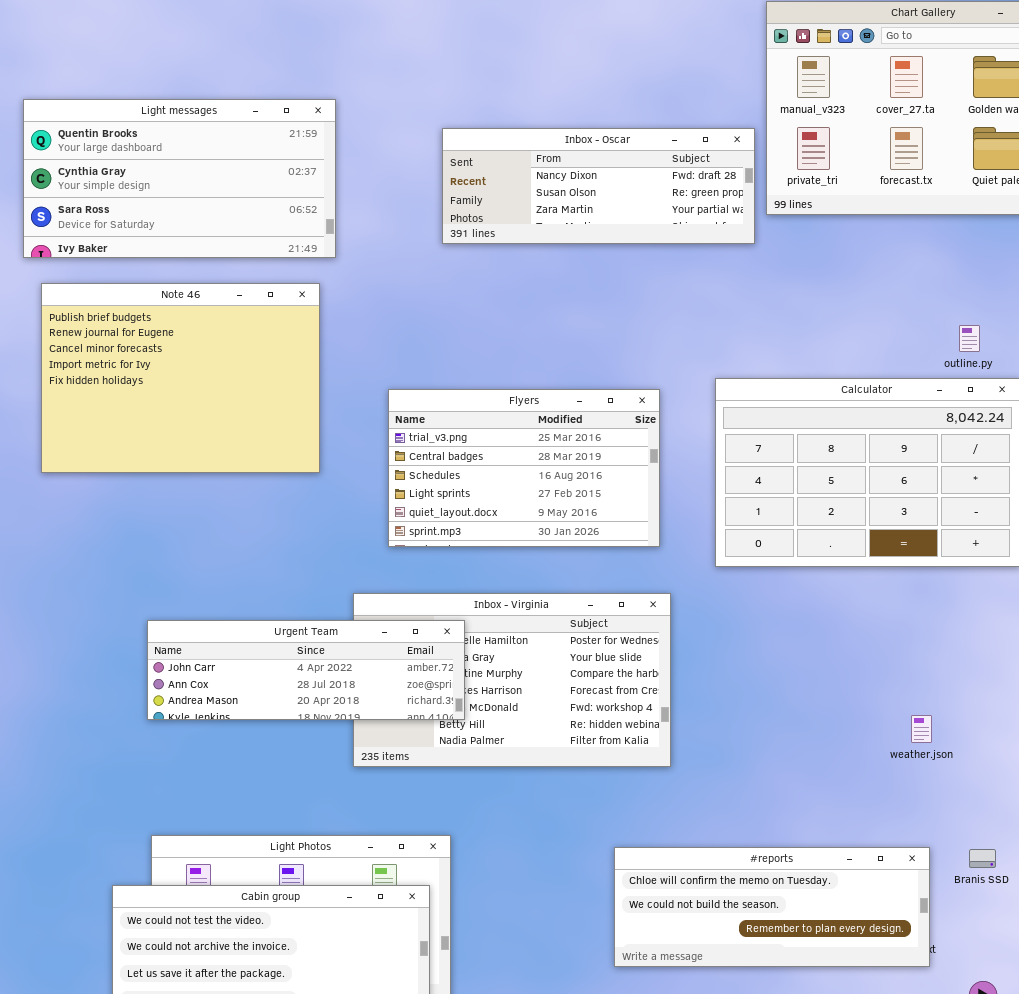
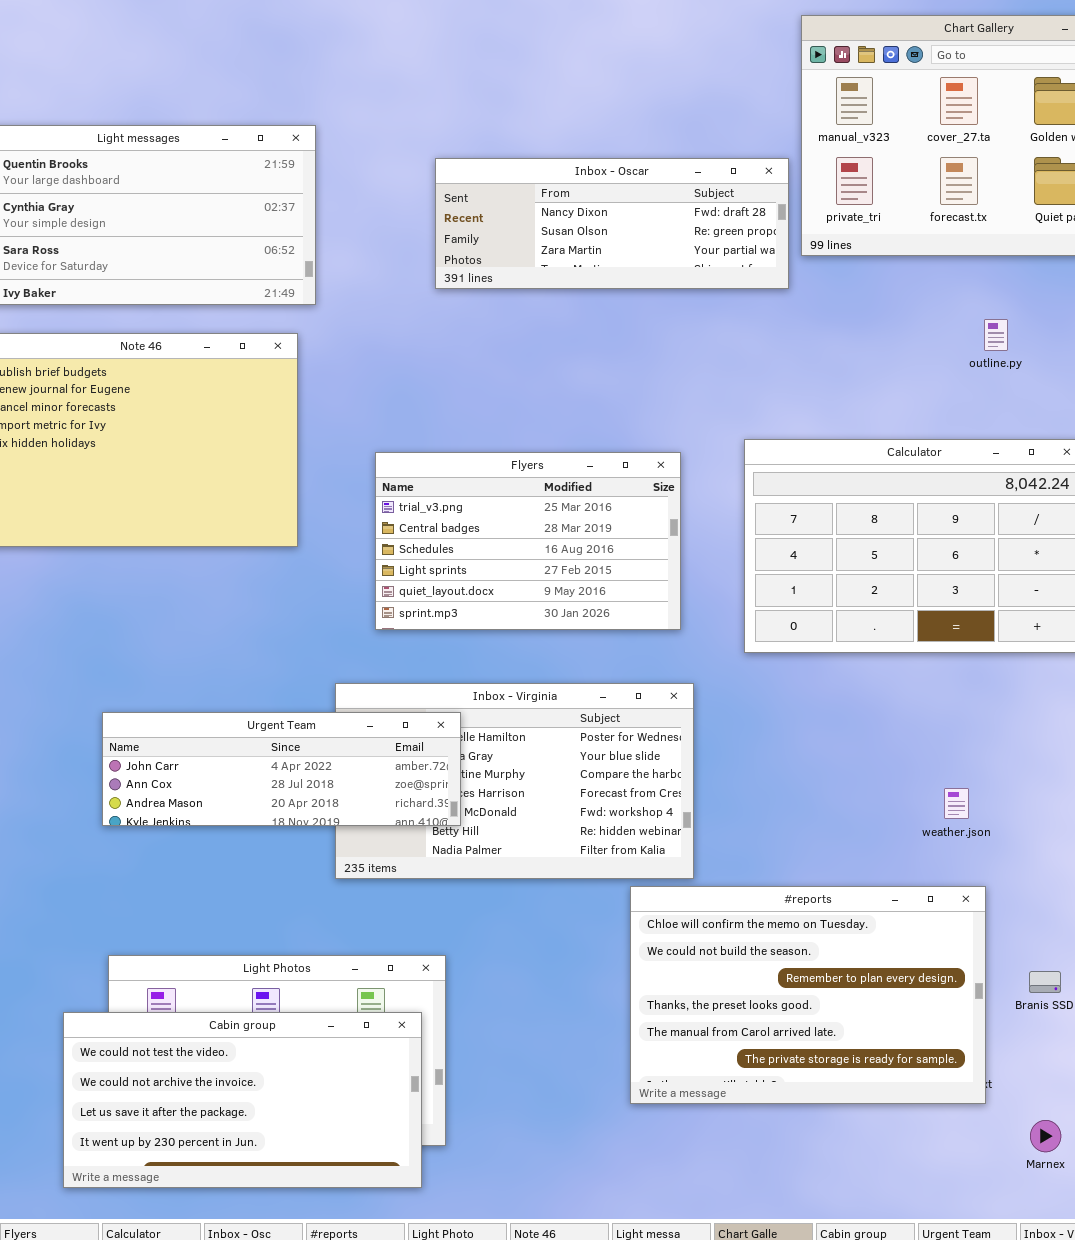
outline.py: [959,325,980,352] -> [984,319,1008,351], moved
weather.json: [911,715,932,743] -> [944,788,969,819], moved
#reports: [614,847,930,967] -> [630,886,986,1104], resized

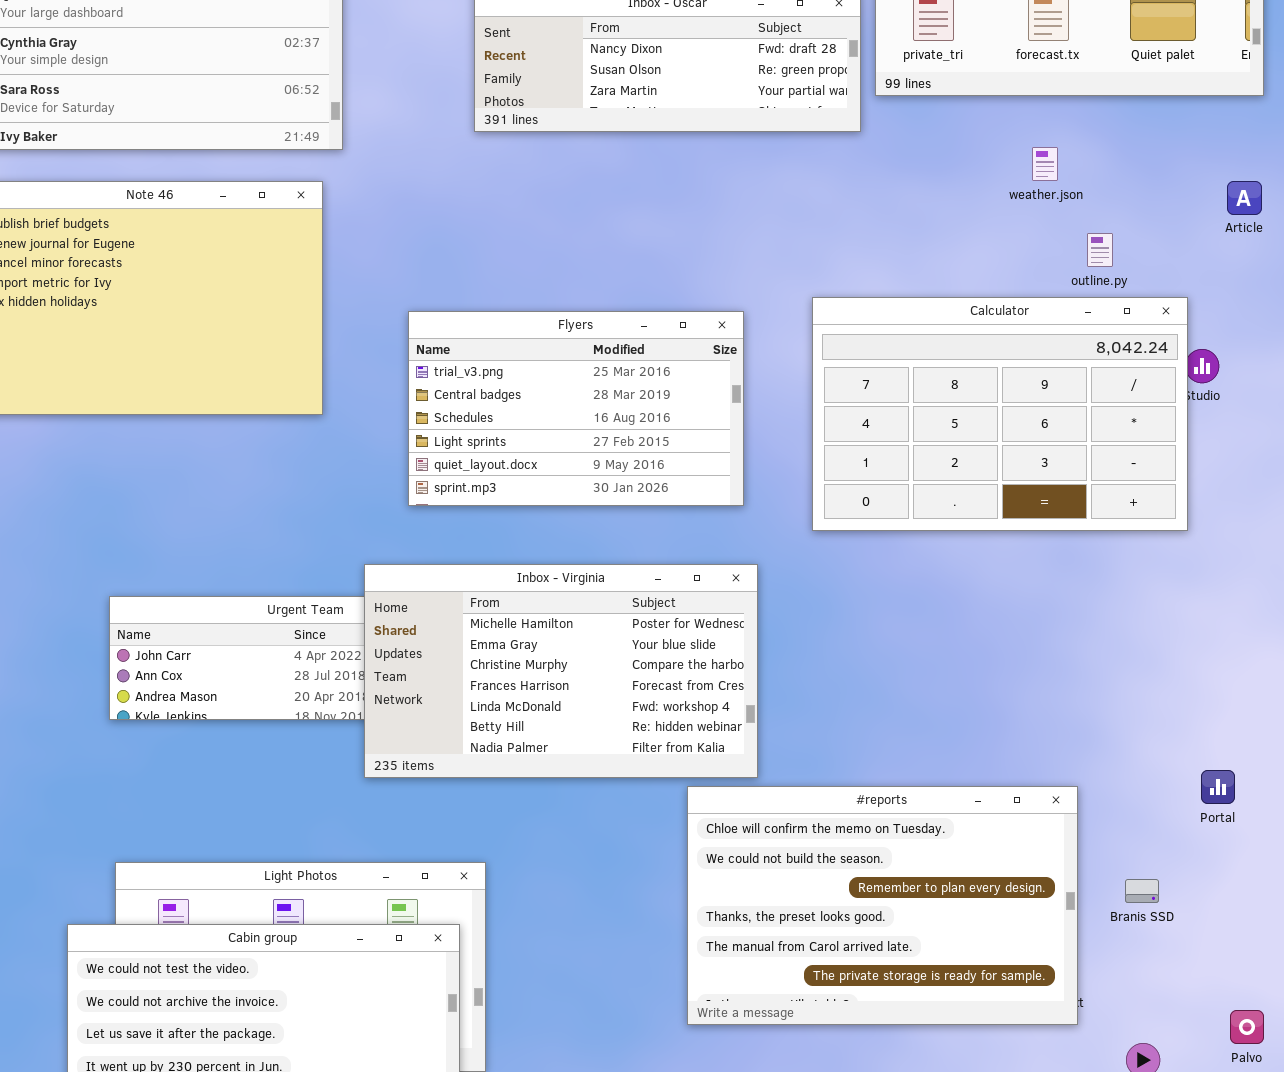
outline.py: [984,319,1008,351] -> [1087,233,1113,267], moved
Inbox - Virginia: [335,683,694,879] -> [364,564,758,778], raised
weather.json: [944,788,969,819] -> [1032,147,1058,181], moved

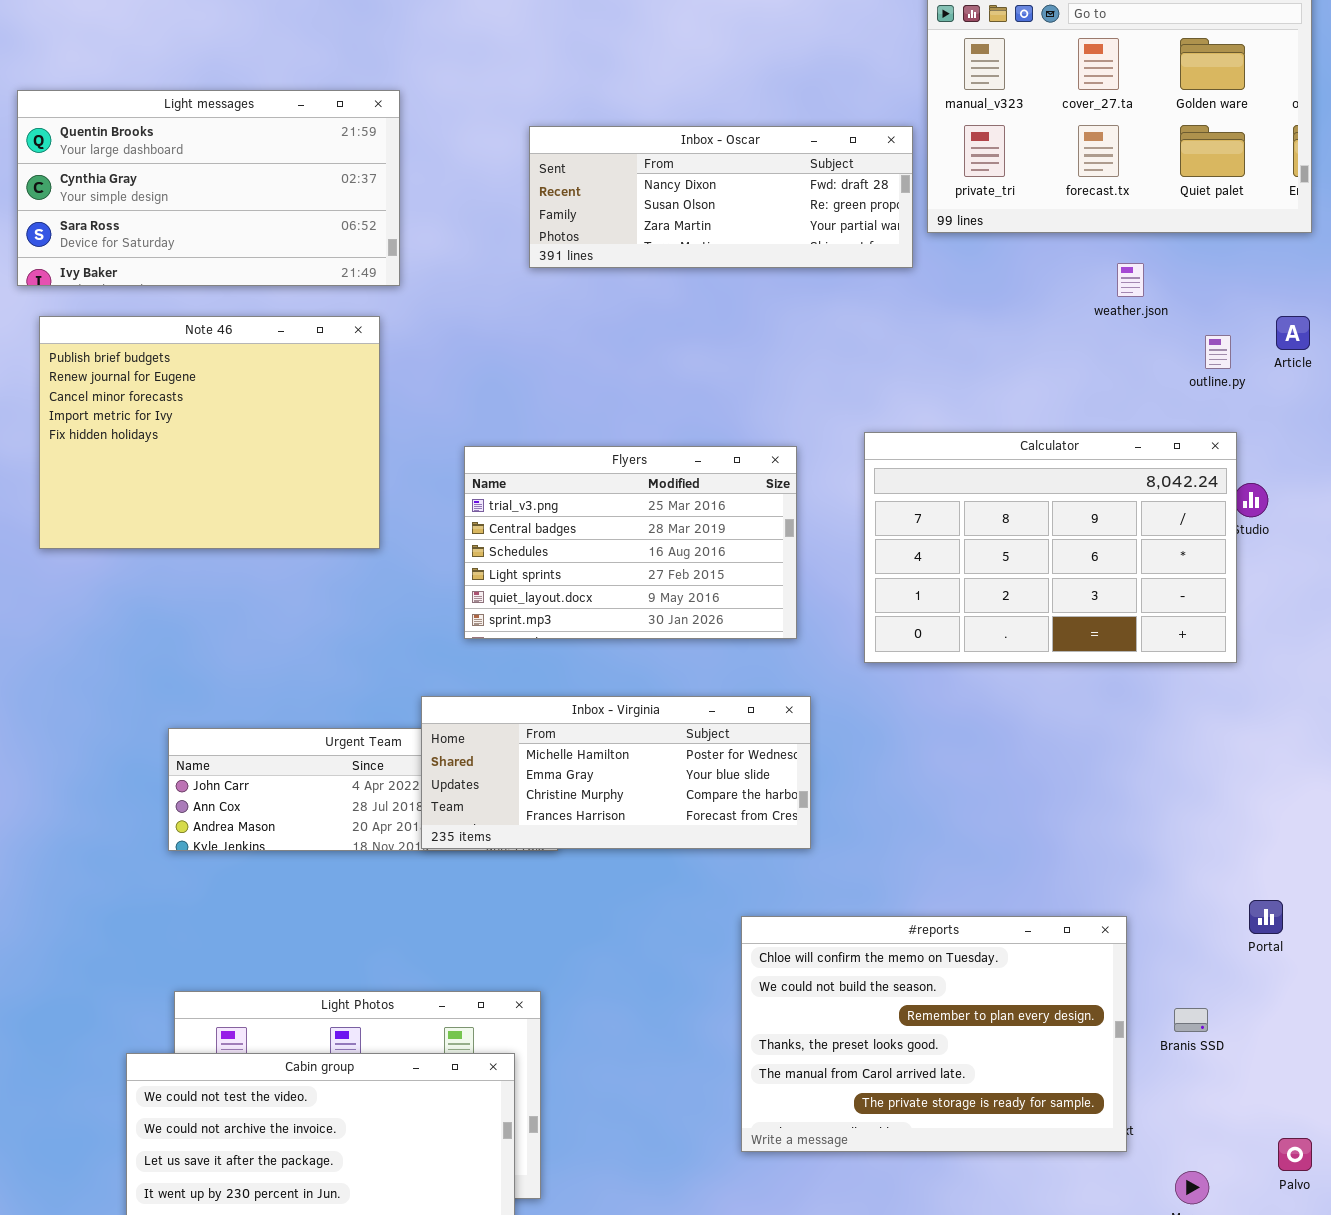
weather.json: [1032,147,1058,181] -> [1117,263,1144,297], moved
outline.py: [1087,233,1113,267] -> [1205,335,1231,369], moved
Inbox - Virginia: [364,564,758,778] -> [421,696,811,849], resized

